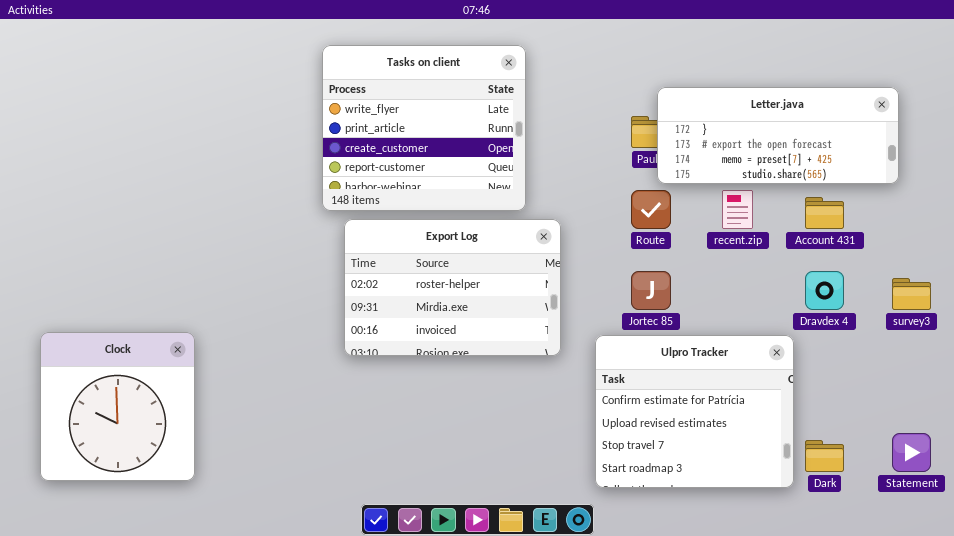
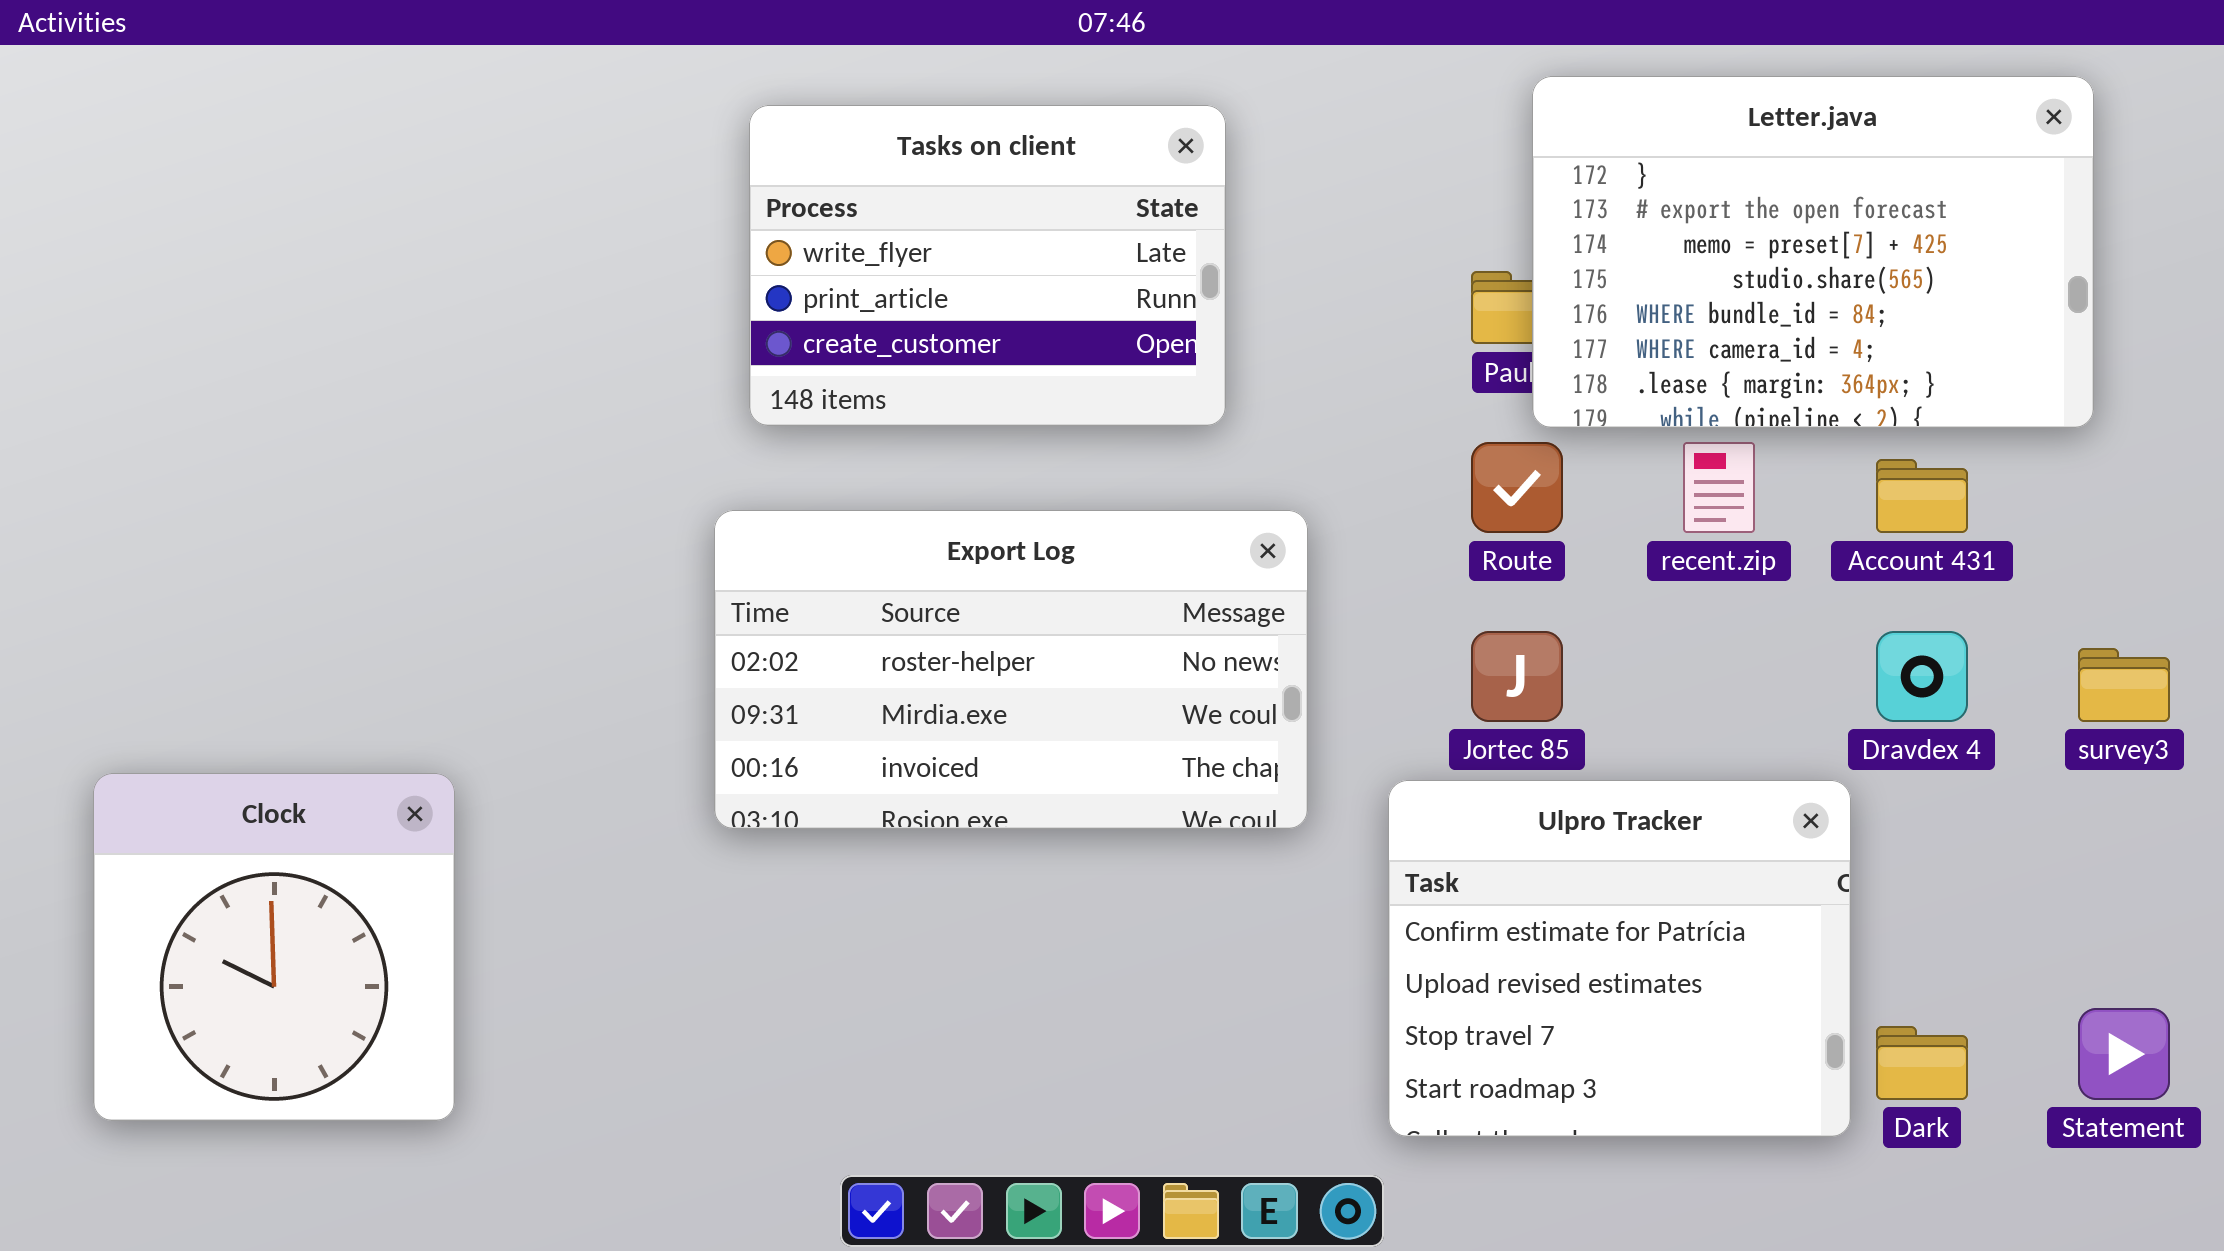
Tasks on client: [322,45,526,211] -> [749,105,1226,426], resized
Letter.java: [657,87,899,184] -> [1532,76,2094,428], resized
Export Log: [344,219,561,356] -> [714,510,1308,829], resized

